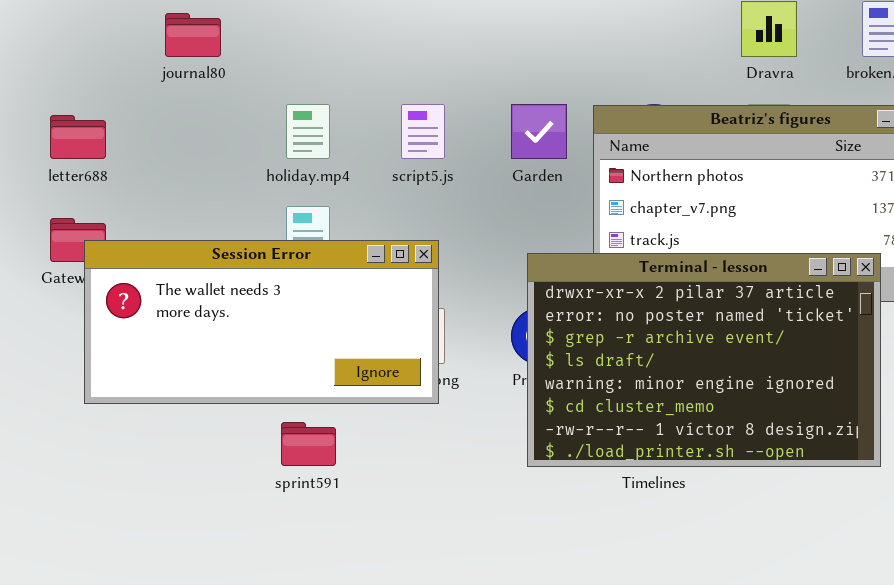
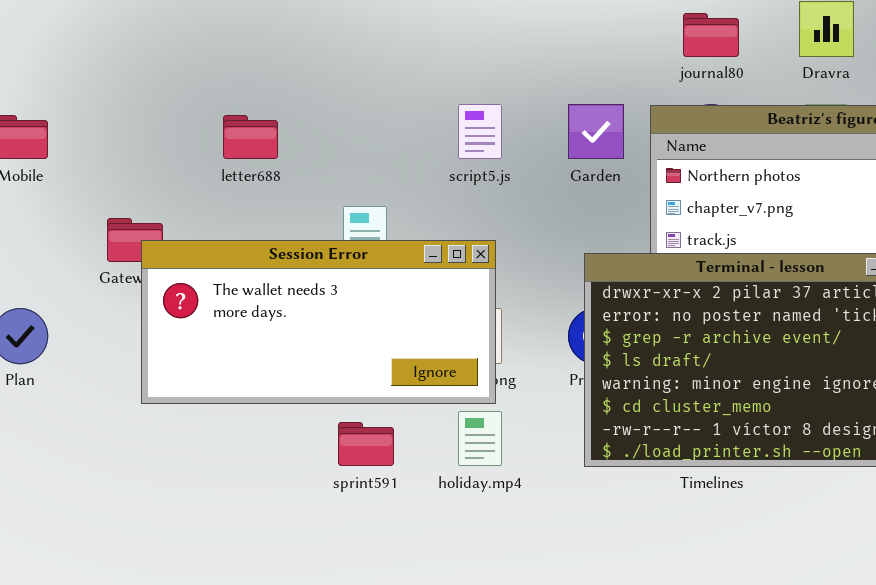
journal80: [165,13,221,57] -> [683,13,739,57], moved
holiday.mp4: [286,104,330,159] -> [458,411,502,466], moved
letter688: [50,115,106,159] -> [223,115,278,159], moved

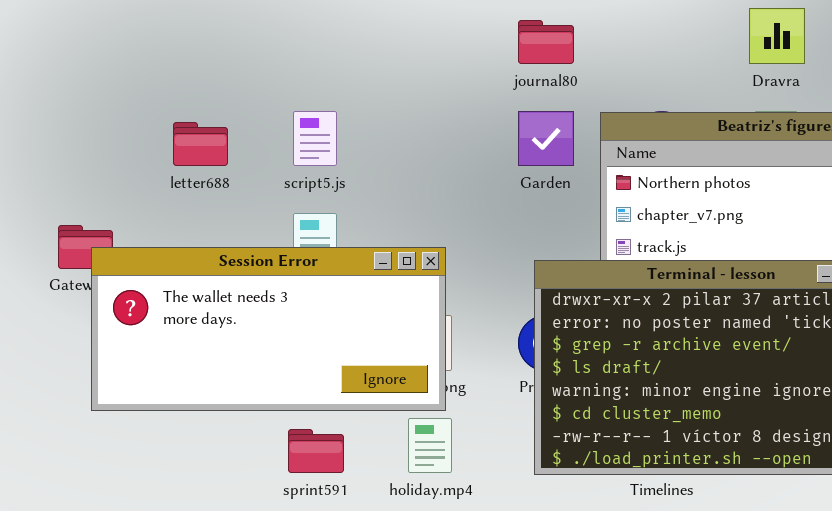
journal80: [683,13,739,57] -> [518,20,574,64], moved
script5.js: [458,104,502,159] -> [293,111,337,166], moved

